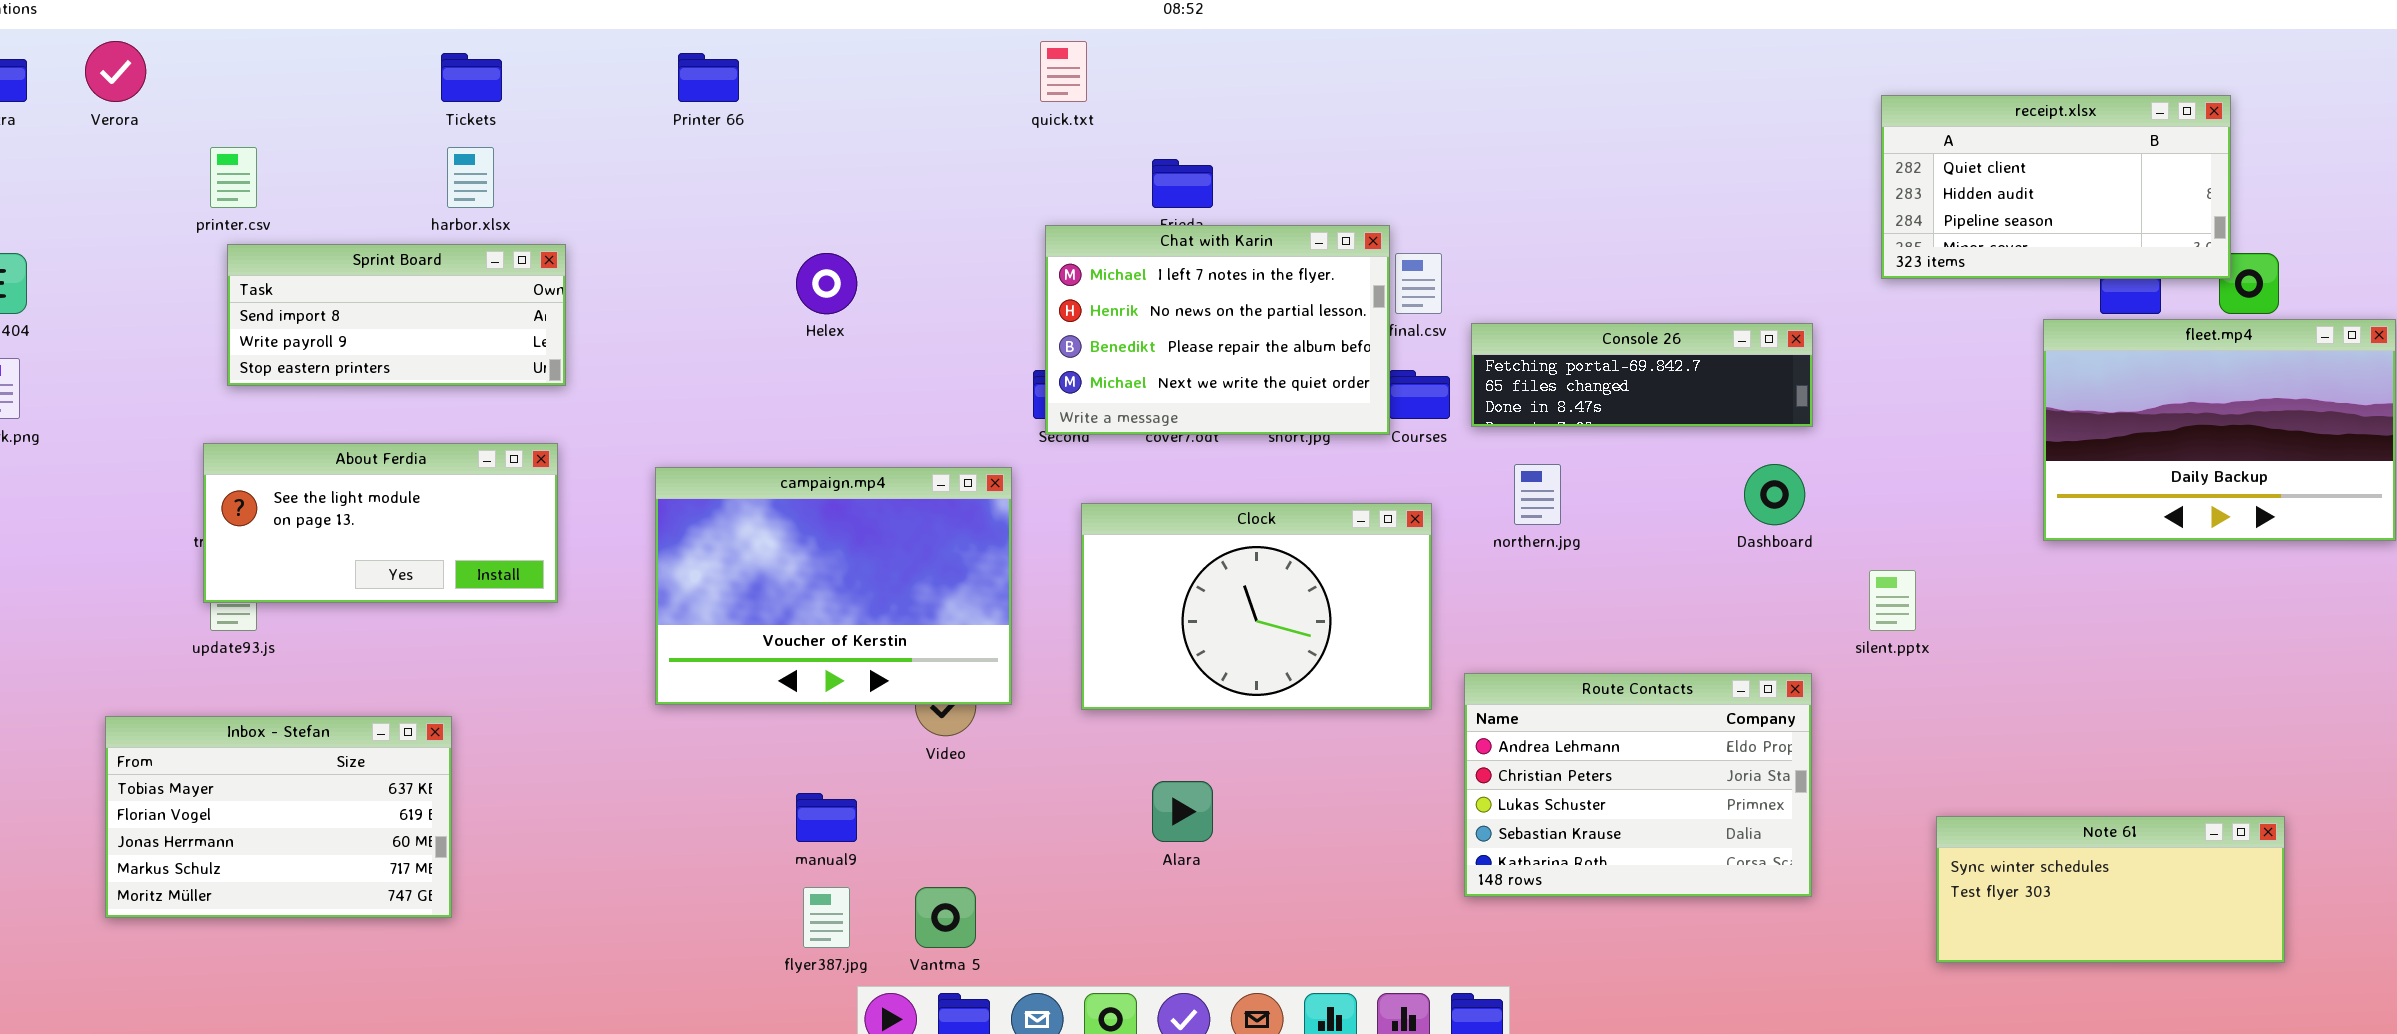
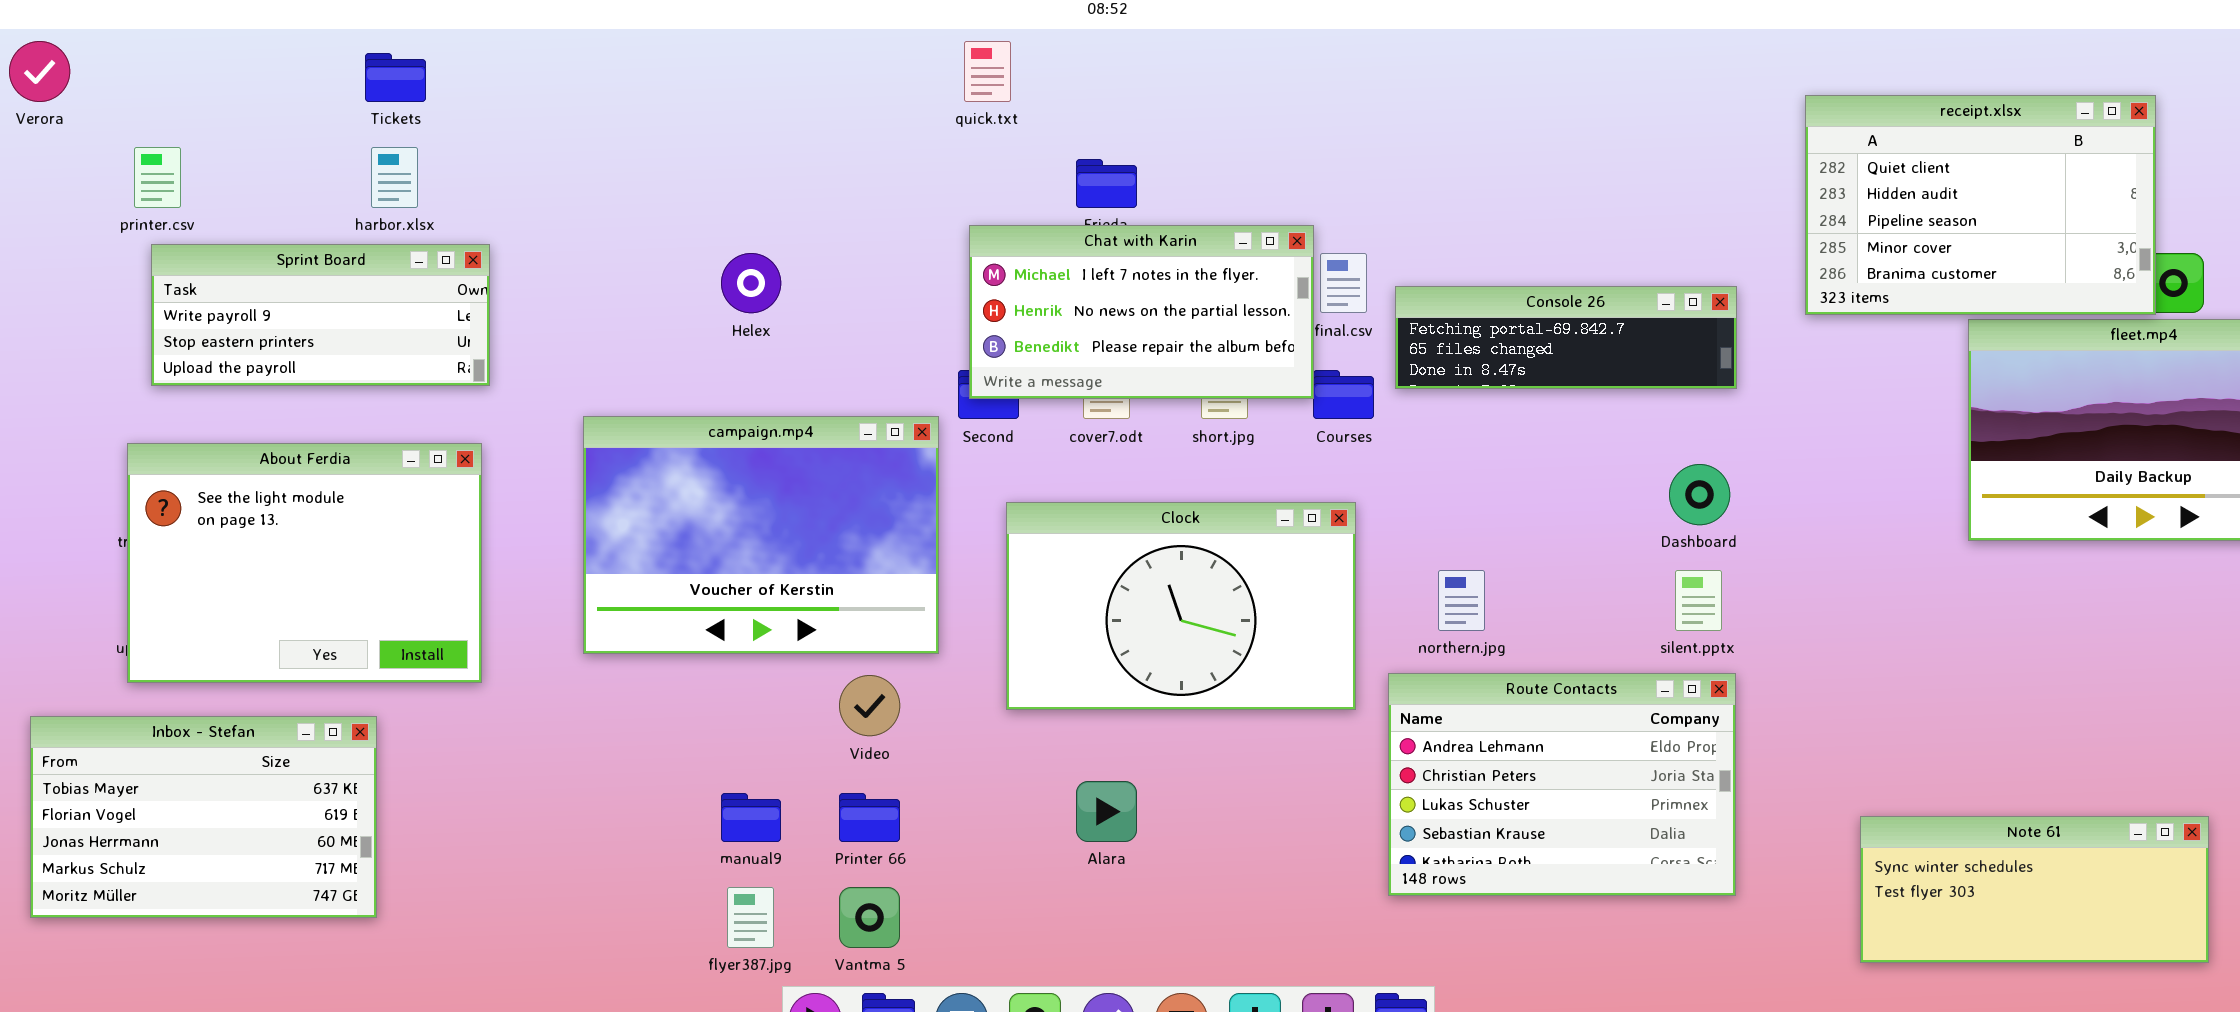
Printer 66: [678,53,739,102] -> [839,793,900,842], moved
receipt.xlsx: [1881,95,2231,279] -> [1805,95,2156,315], resized
Chat with Karin: [1045,225,1390,435] -> [969,225,1314,399], resized
Sprint Board: [227,244,566,386] -> [151,244,490,386], scrolled down 1 row
Console 26: [1471,323,1813,427] -> [1395,286,1737,389], moved
About Ferdia: [203,443,558,603] -> [127,443,482,683], resized
northern.jpg: [1514,464,1561,525] -> [1438,570,1485,631], moved
campaign.mp4: [655,467,1012,705] -> [583,416,939,654], moved
silent.pptx: [1869,570,1916,631] -> [1675,570,1722,631], moved

